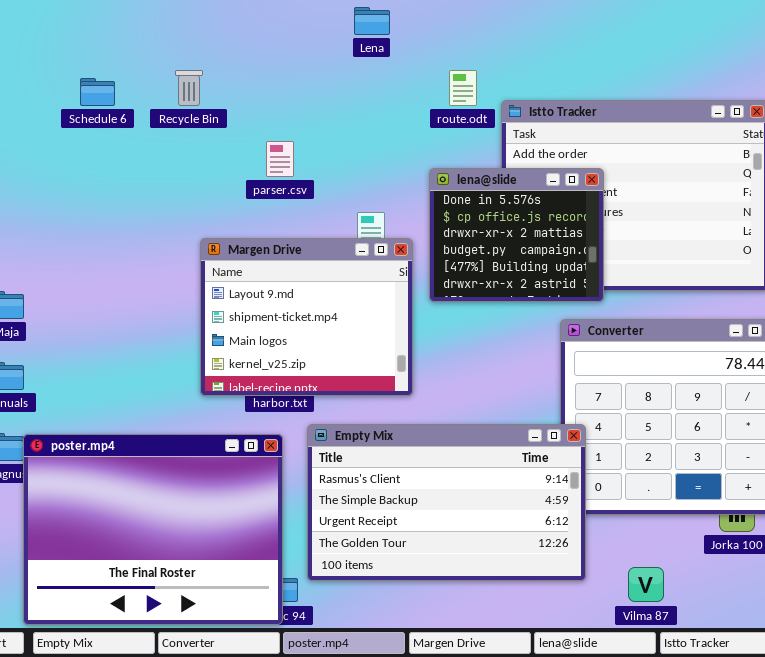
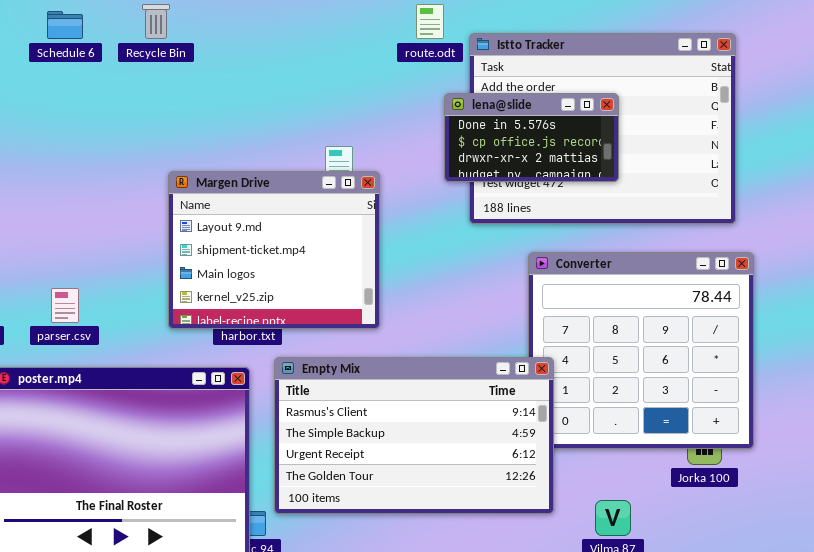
parser.csv: [266,141,294,177] -> [51,288,79,323], moved
lena@slide: [429,168,604,302] -> [444,93,619,182], moved, resized

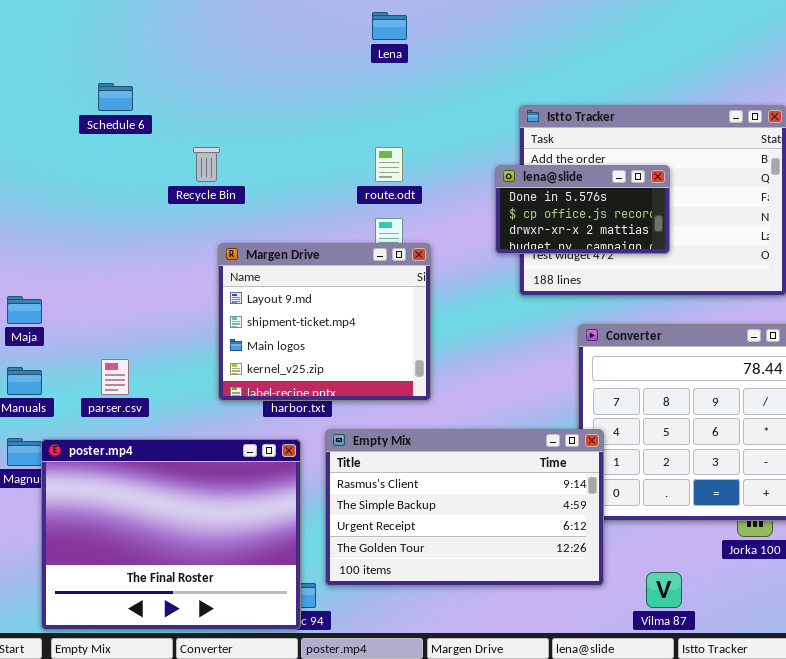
Recycle Bin: [142,4,170,39] -> [193,147,220,182], moved
route.odt: [416,4,444,39] -> [375,147,403,182], moved

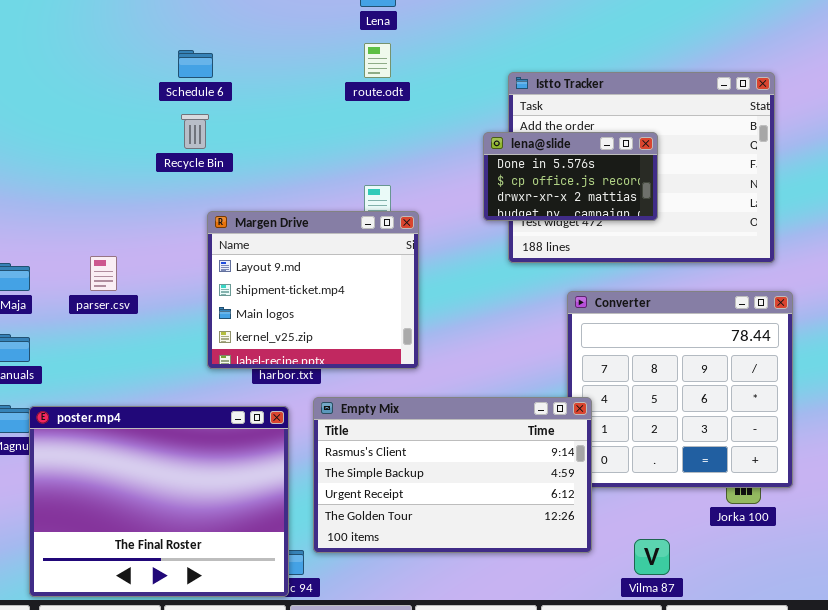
Schedule 6: [98,83,133,111] -> [178,50,213,78], moved
route.odt: [375,147,403,182] -> [364,43,391,78], moved
parser.csv: [101,359,129,395] -> [90,256,117,291], moved

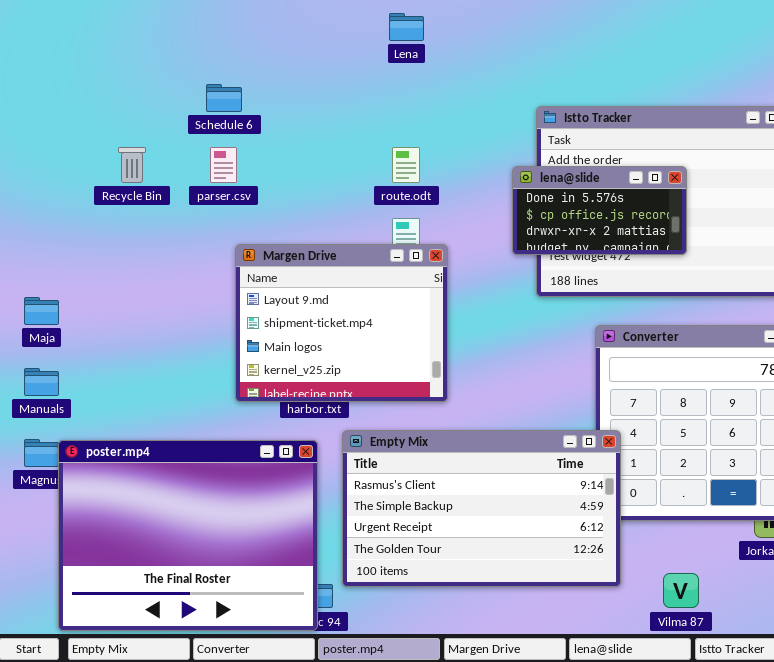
route.odt: [364,43,391,78] -> [392,147,420,183], moved
Recycle Bin: [181,114,209,149] -> [118,147,146,183], moved
parser.csv: [90,256,117,291] -> [210,147,237,183], moved

